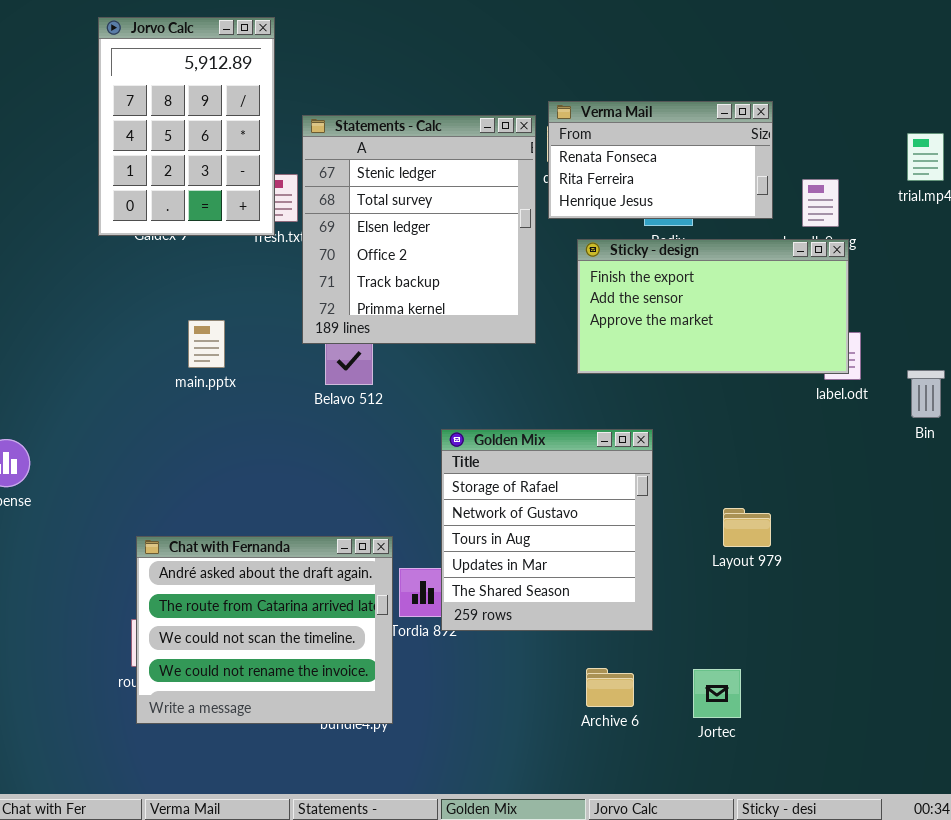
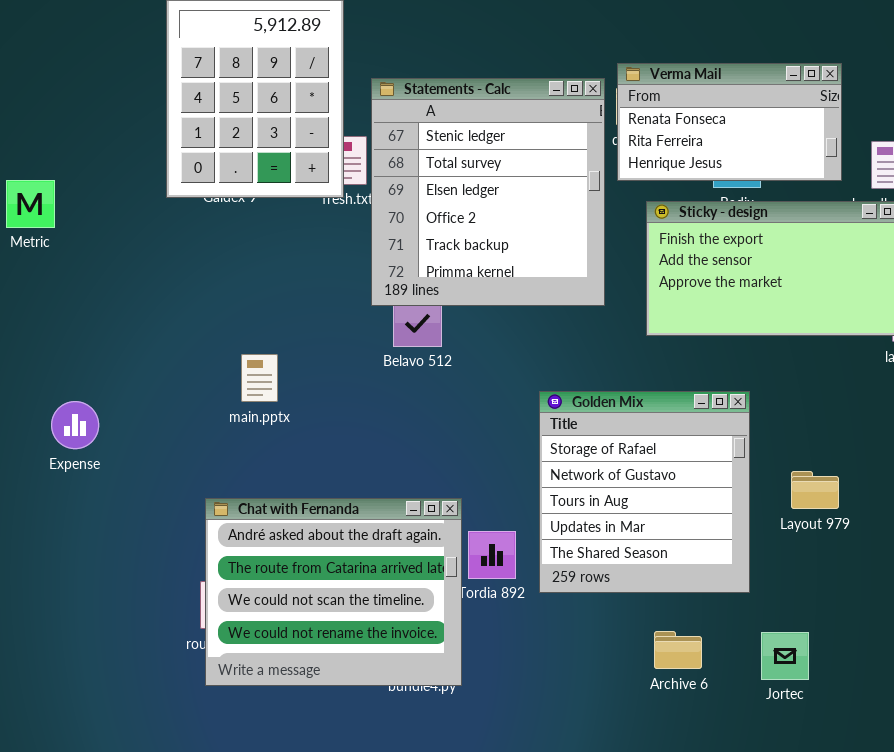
main.pptx: [188,320,225,368] -> [241,354,278,402], moved
Golden Mix: [441,429,653,631] -> [539,391,750,593], moved

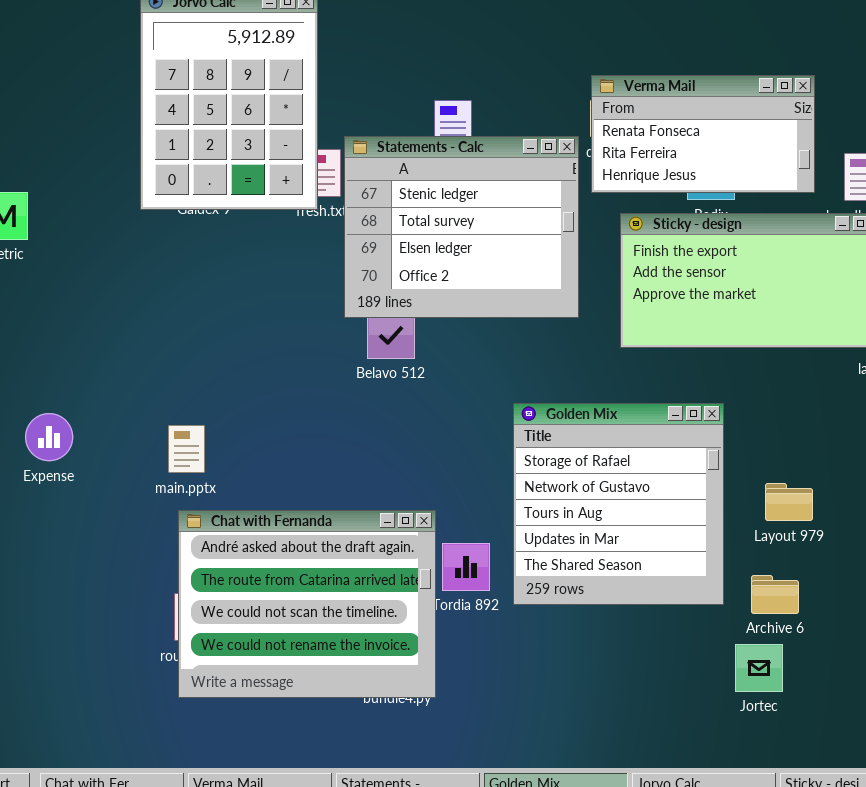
Statements - Calc: [371,78,605,306] -> [344,136,579,318], resized
main.pptx: [241,354,278,402] -> [168,425,205,473], moved
Archive 6: [654,631,702,669] -> [751,575,799,614], moved

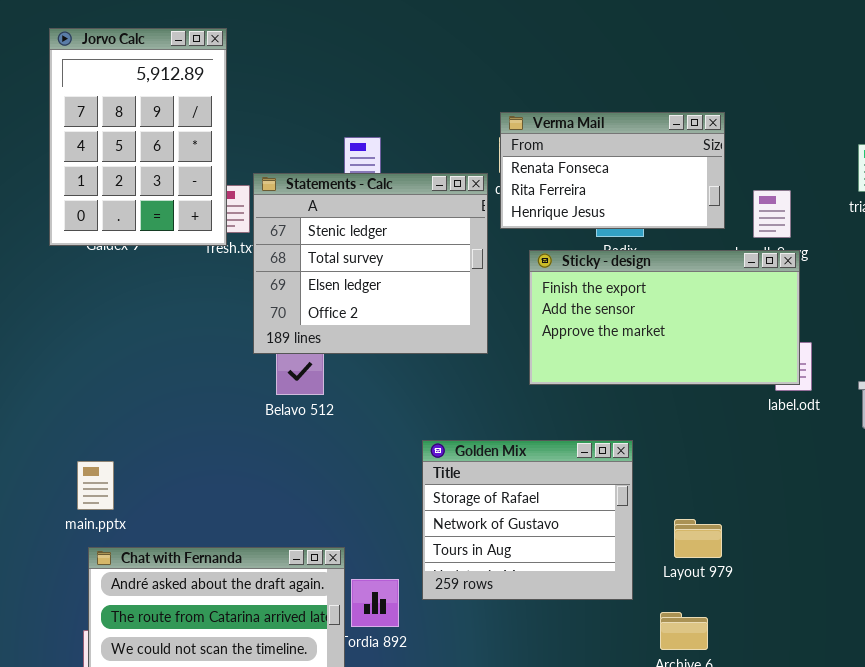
Golden Mix: [513,403,724,605] -> [422,440,633,600], resized

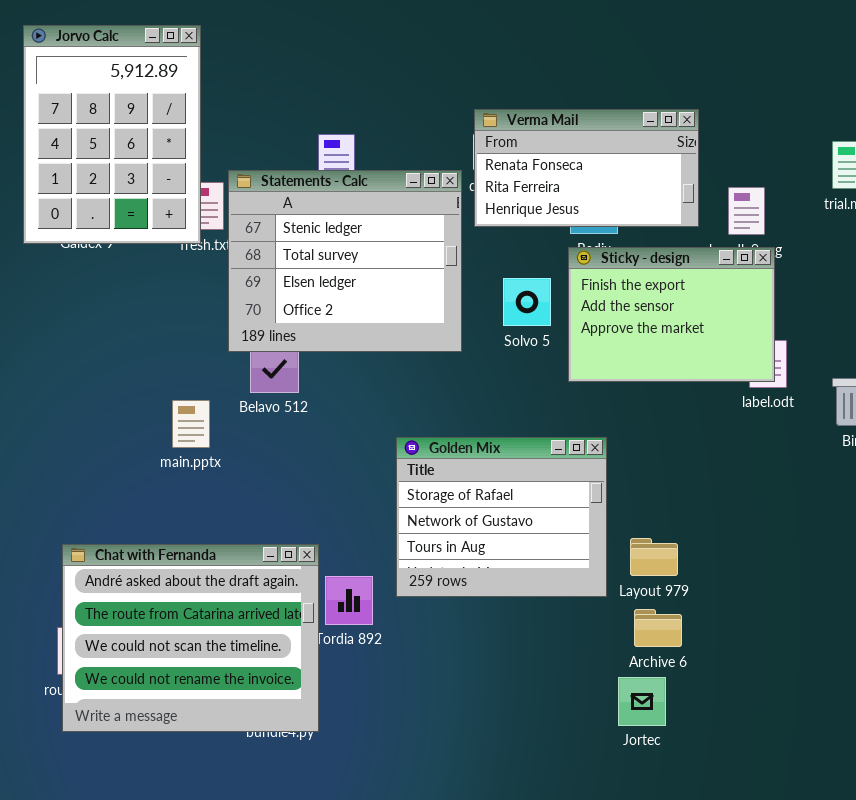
Sticky - design: [529,250,800,385] -> [568,247,775,382], resized
main.pptx: [77,461,114,510] -> [172,400,210,448], moved
Layout 979: [674,519,722,558] -> [630,538,678,576], moved

